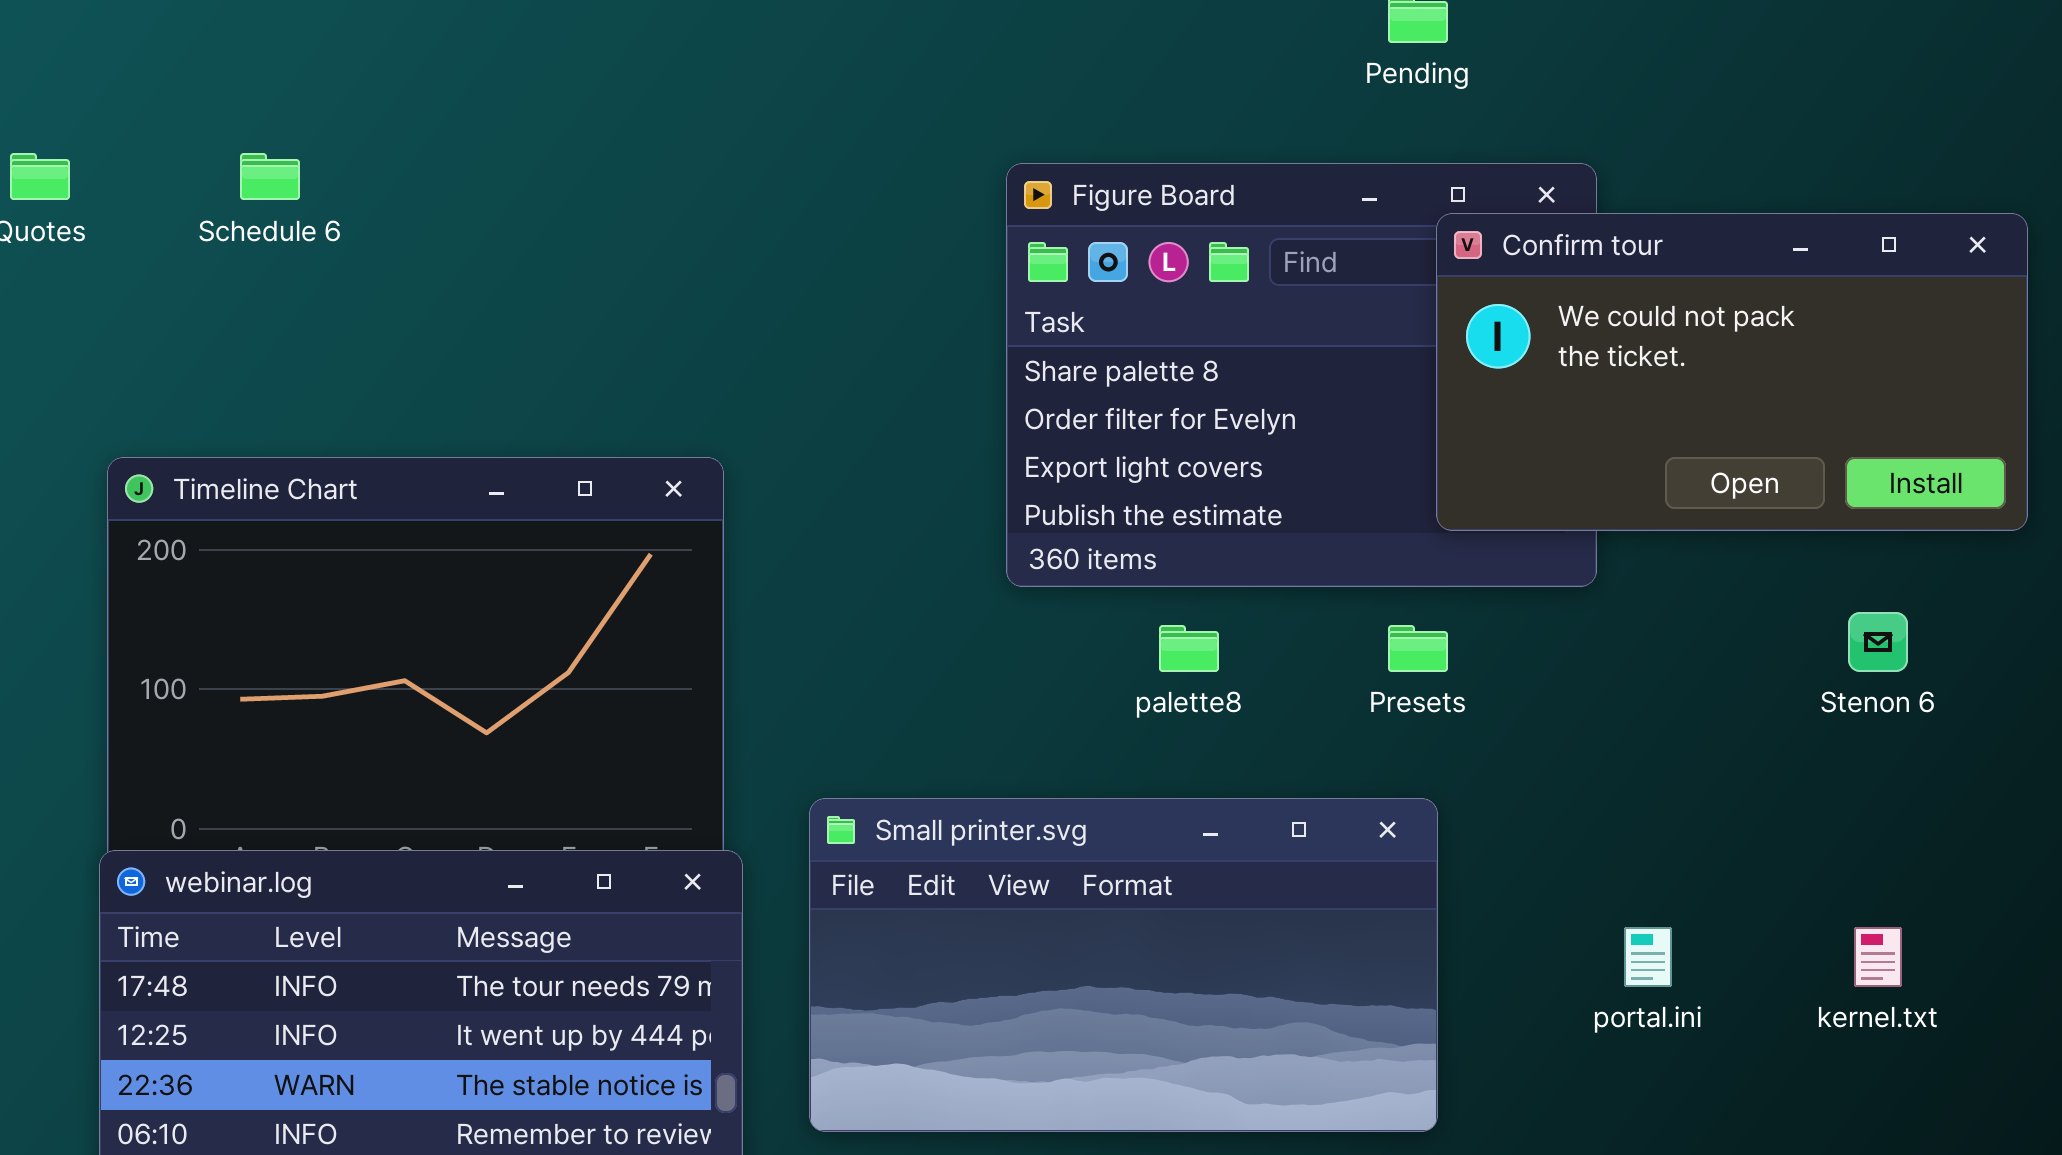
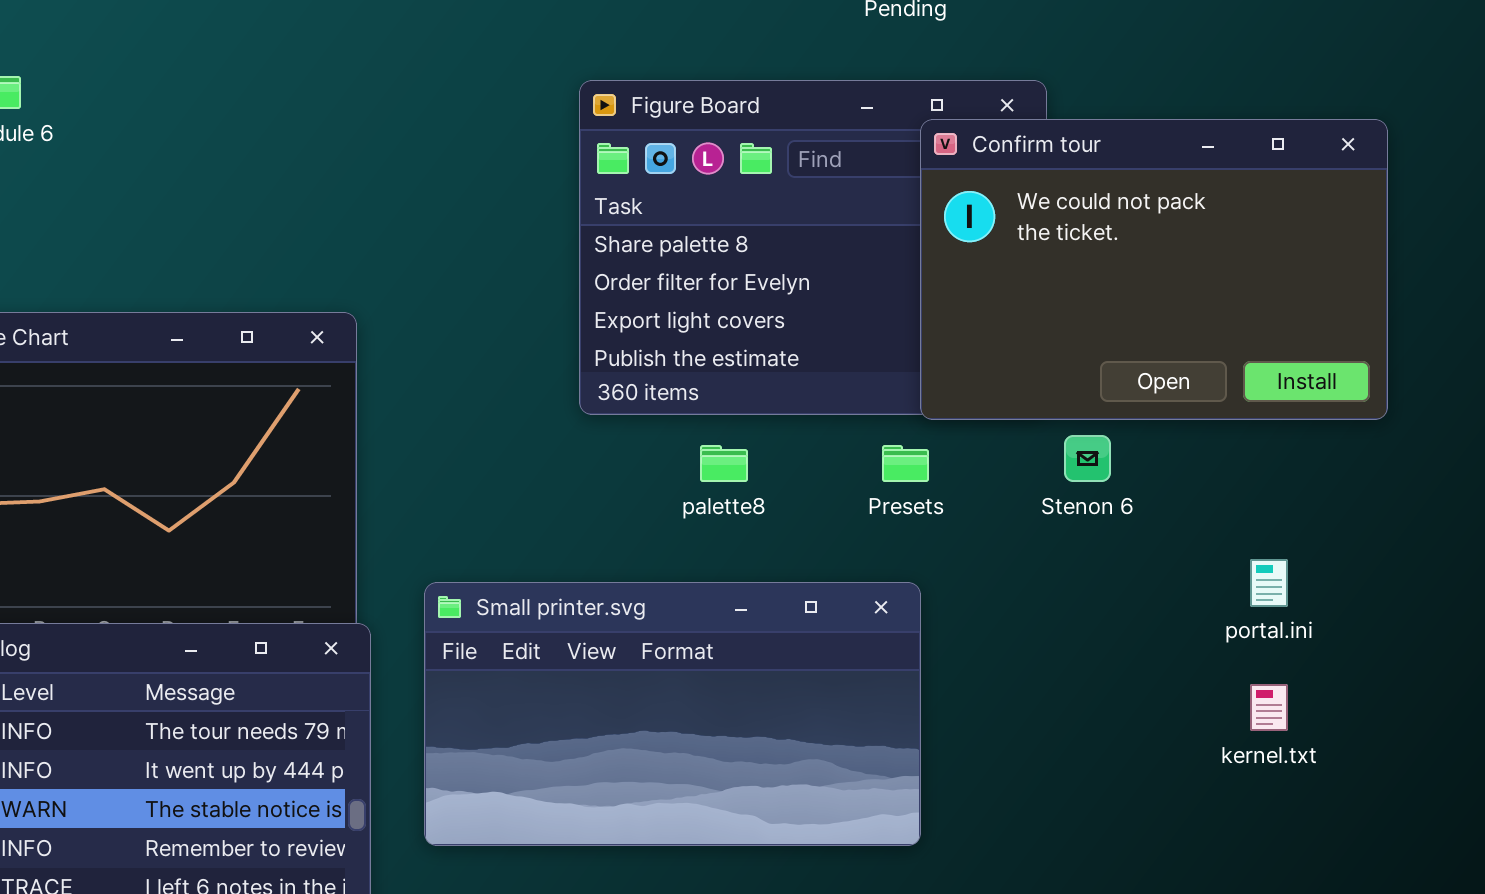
Confirm tour: [1436,213,2028,531] -> [920,119,1388,420], resized
Stenon 6: [1848,612,1908,672] -> [1064,435,1111,482], moved
portal.ini: [1624,927,1672,987] -> [1250,559,1288,607], moved

